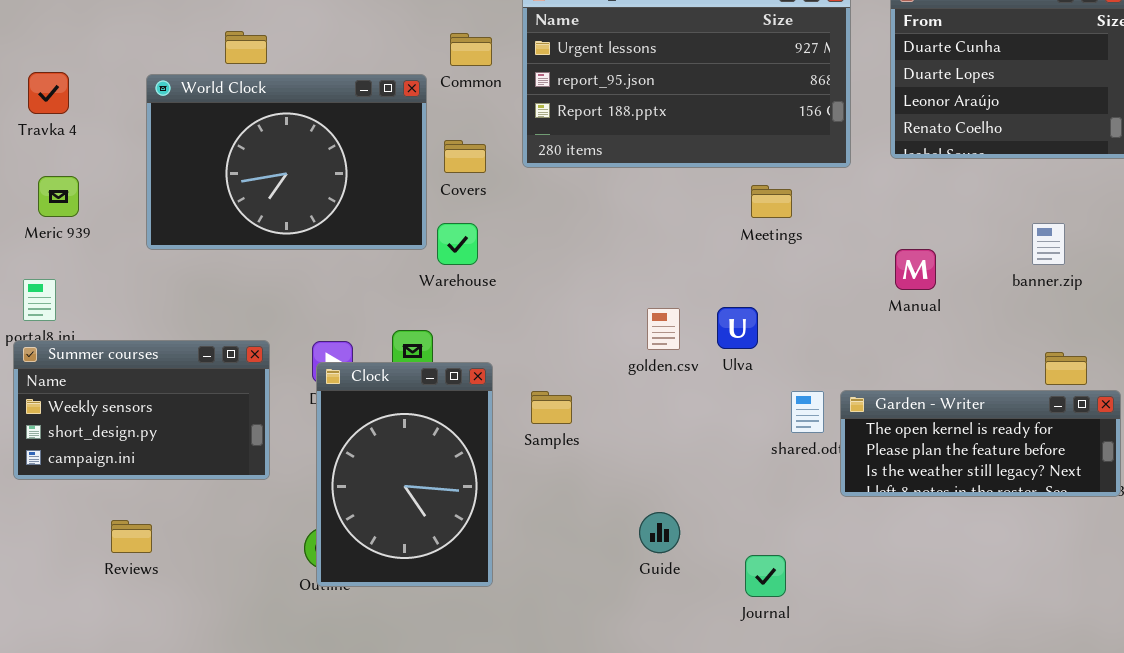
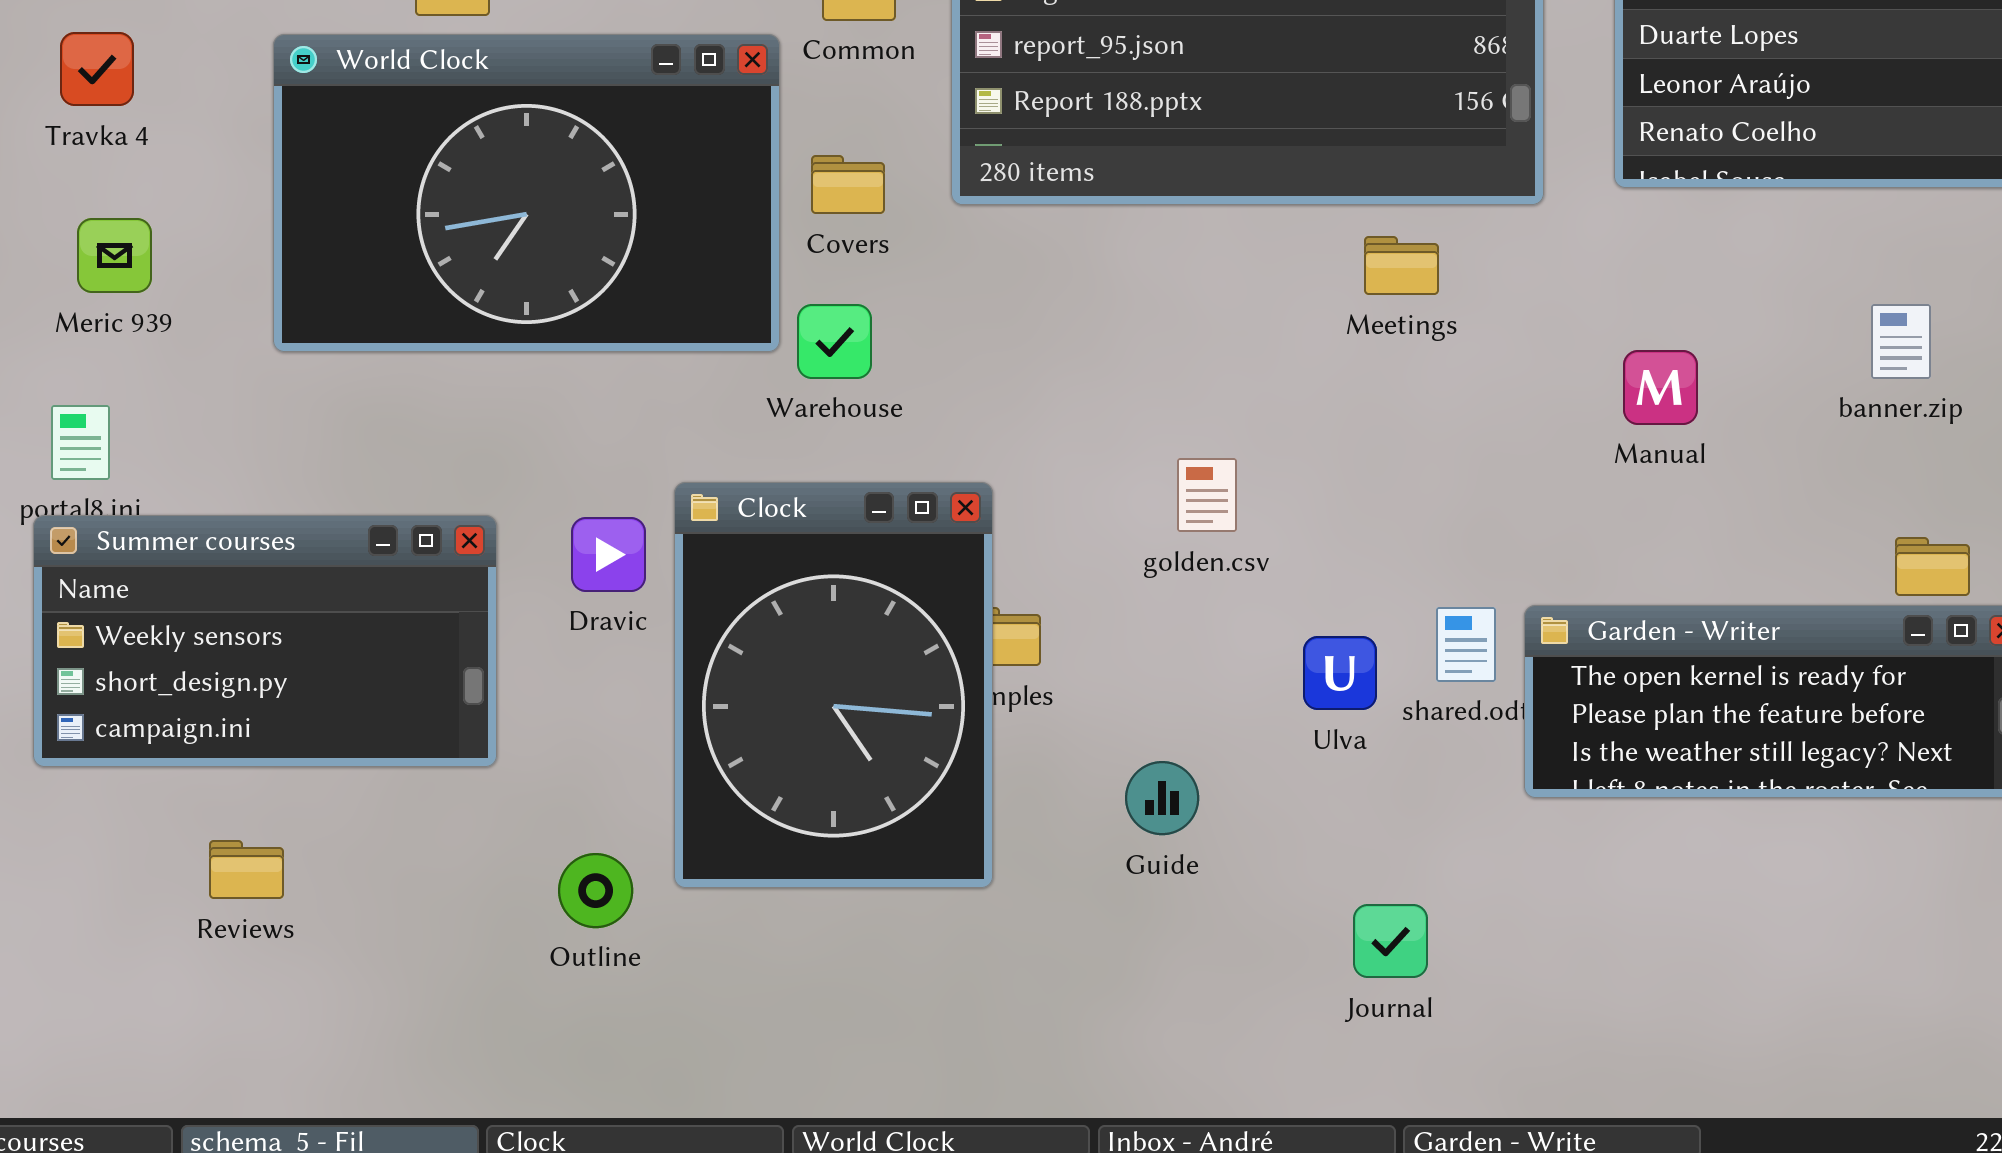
Ulva: [717,307,758,349] -> [1303,636,1377,710], moved
Clock: [316,362,493,587] -> [674,482,993,888], moved
Guide: [639,512,680,553] -> [1125,761,1199,835], moved

